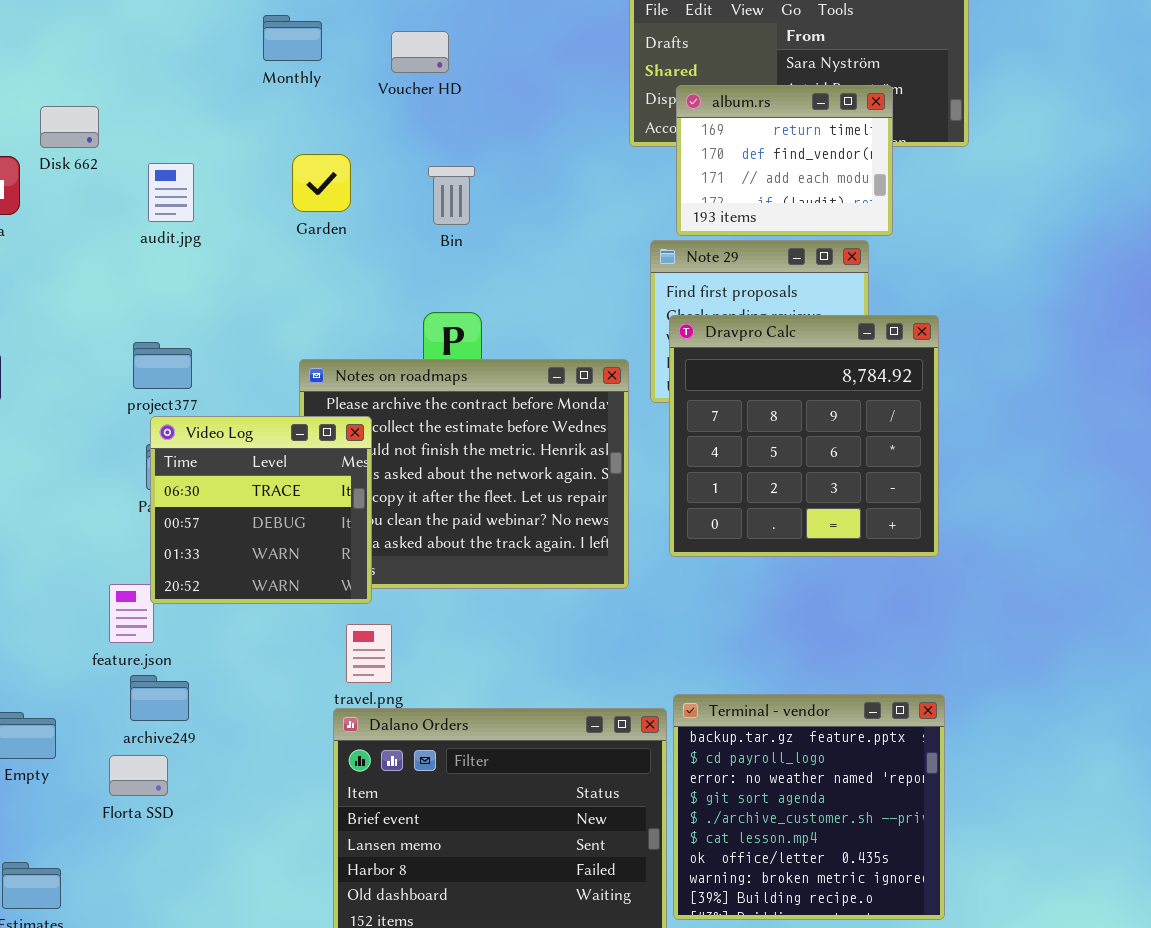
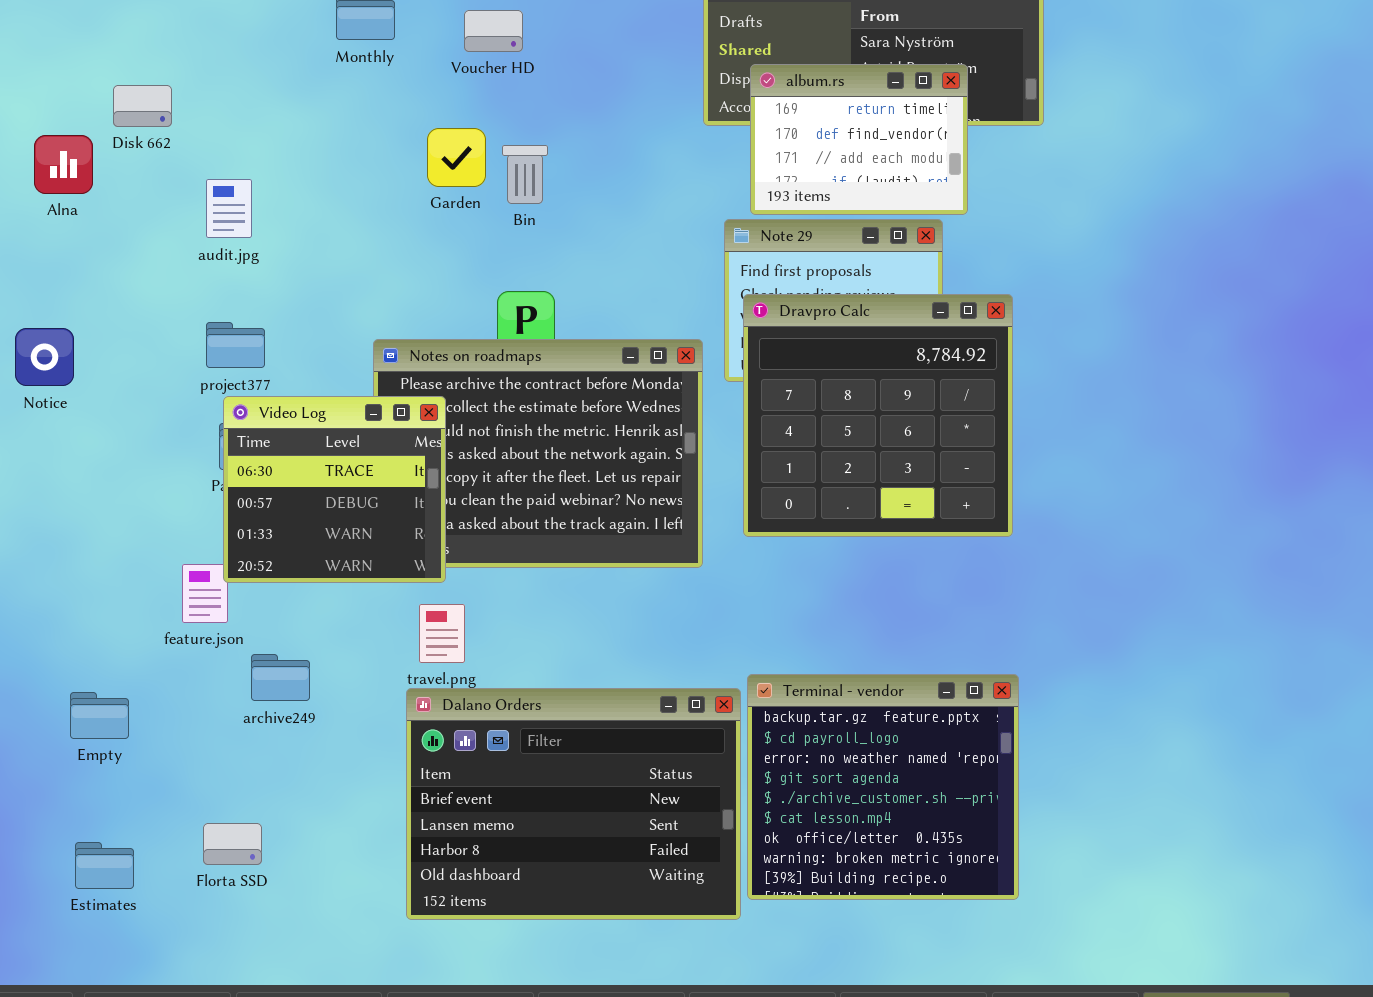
Garden: [292,154,351,212] -> [427,128,486,187], moved
audit.jpg: [148,163,194,222] -> [206,179,252,238], moved
archive249: [130,675,189,721] -> [251,654,310,701], moved
Florta SSD: [109,755,168,796] -> [203,823,262,865], moved

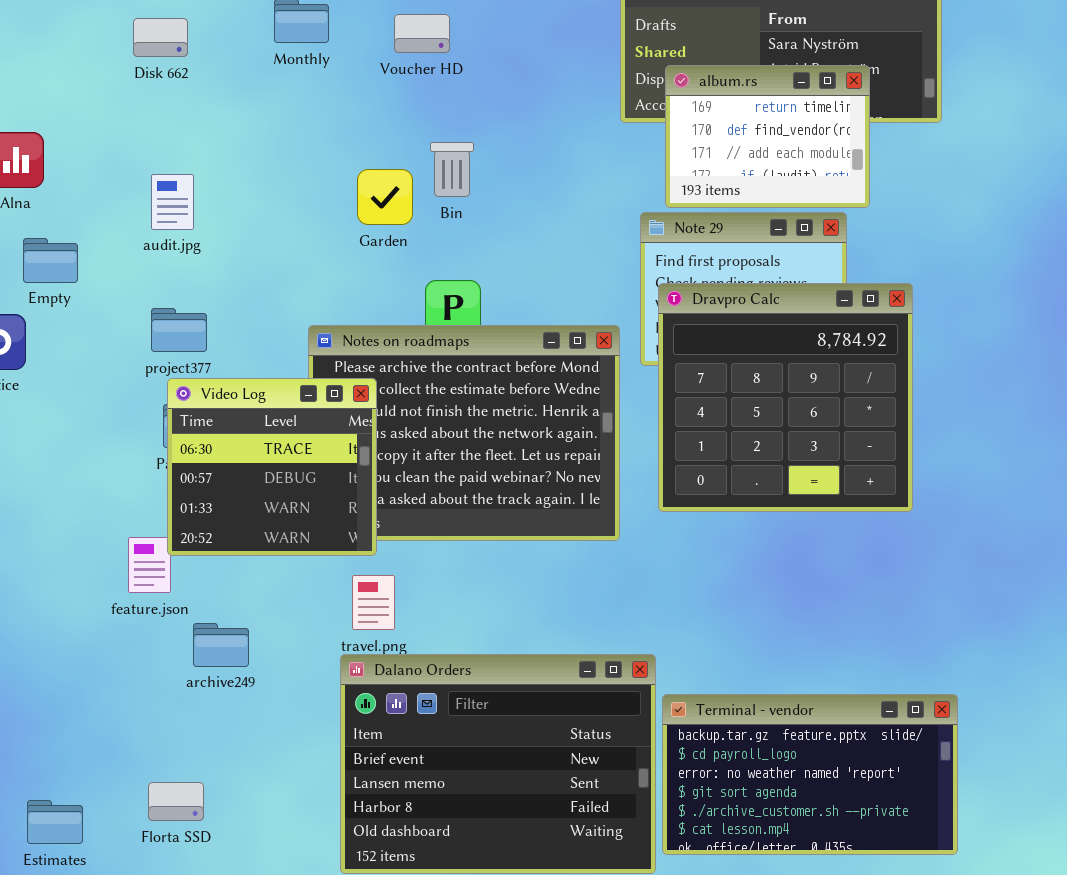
Disk 662: [113,85,172,127] -> [133,18,188,57], moved
Garden: [427,128,486,187] -> [357,169,413,225], moved
Terminal - vendor: [747,674,1019,900] -> [662,694,958,855], resized
Empty: [70,692,129,739] -> [23,238,78,283], moved

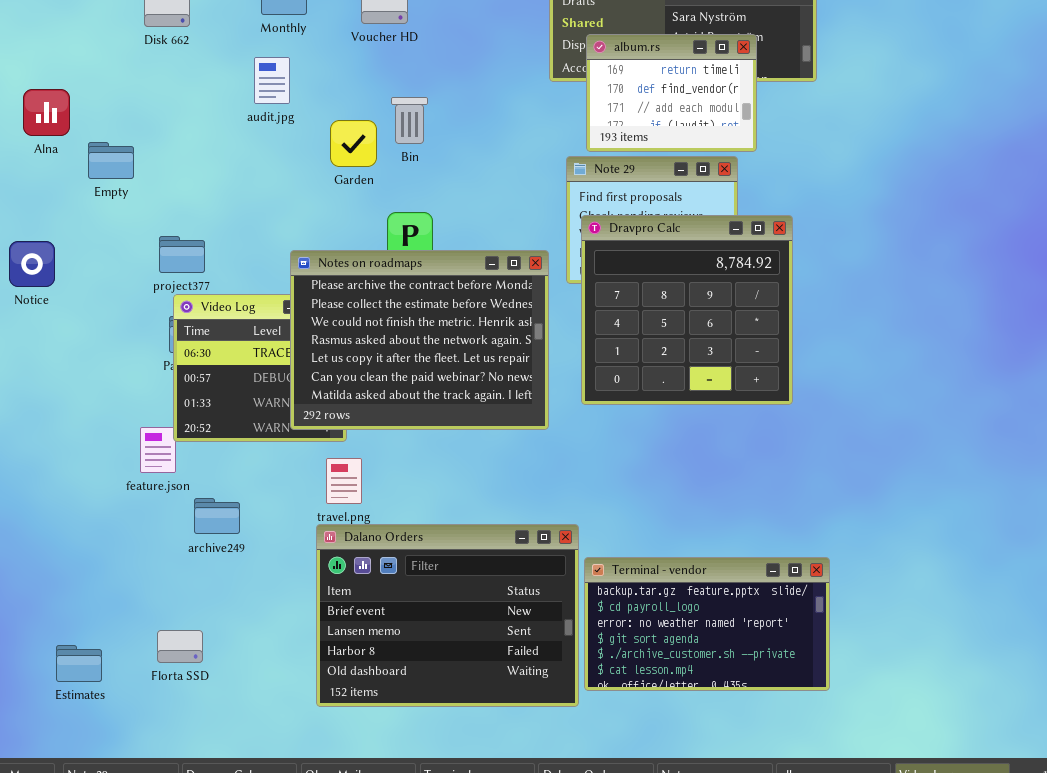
audit.jpg: [151,174,194,230] -> [254,57,290,104], moved
Empty: [23,238,78,283] -> [88,142,134,179], moved
Notes on roadmaps: [308,325,620,541] -> [290,250,549,430], raised

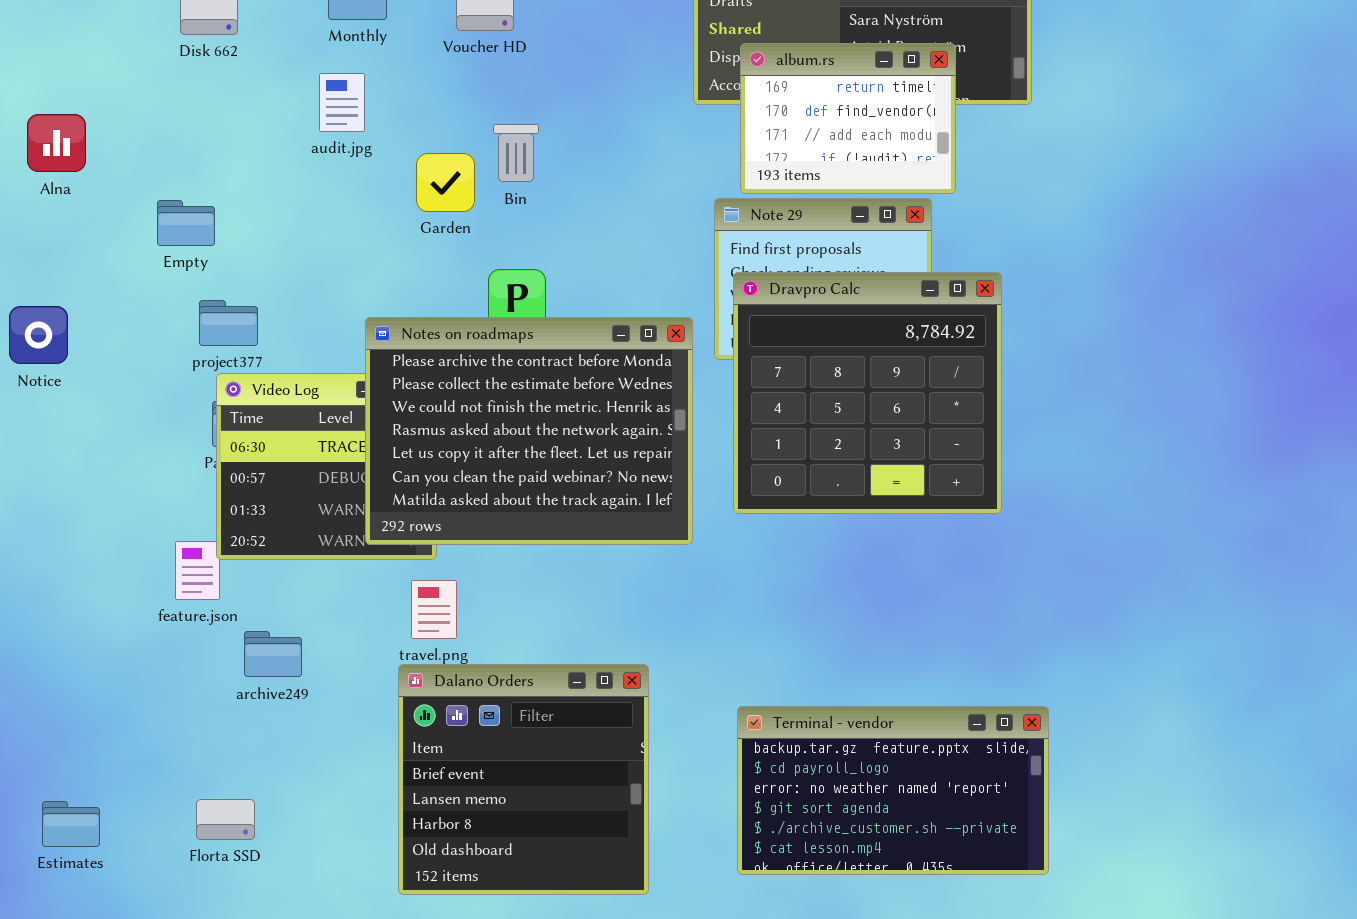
Empty: [88,142,134,179] -> [157,200,215,246], moved
Dalano Orders: [316,524,579,707] -> [398,664,649,895], resized
Estimates: [56,645,102,682] -> [42,801,100,847], moved

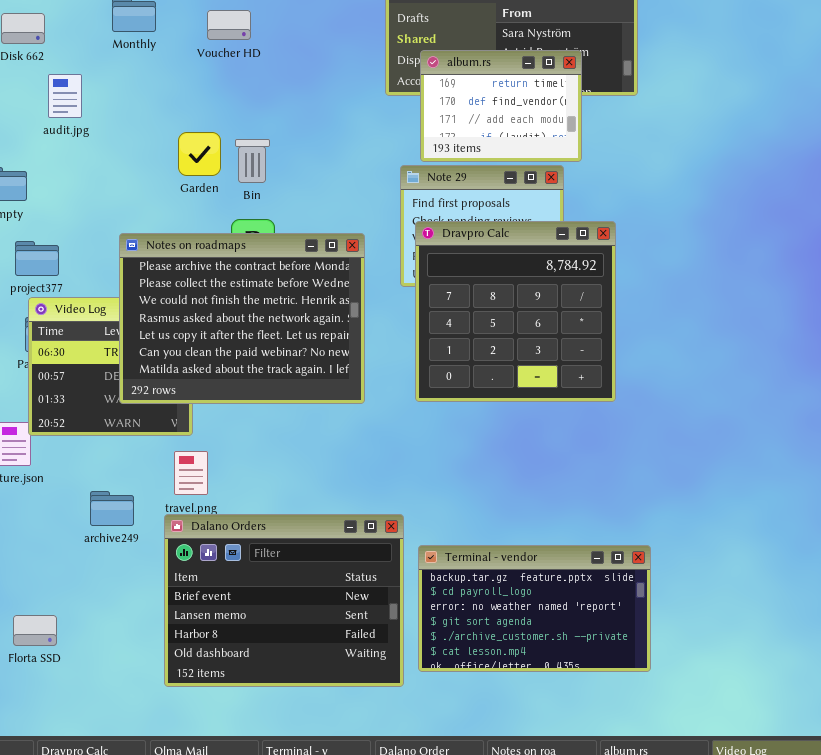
audit.jpg: [319,73,365,132] -> [48,74,82,118], moved
Bin: [493,124,539,182] -> [235,139,270,183], moved
Notes on roadmaps: [365,317,693,545] -> [119,233,365,404], moved
archive249: [244,631,302,677] -> [90,491,134,526], moved
Dalano Orders: [398,664,649,895] -> [164,514,404,687], resized

